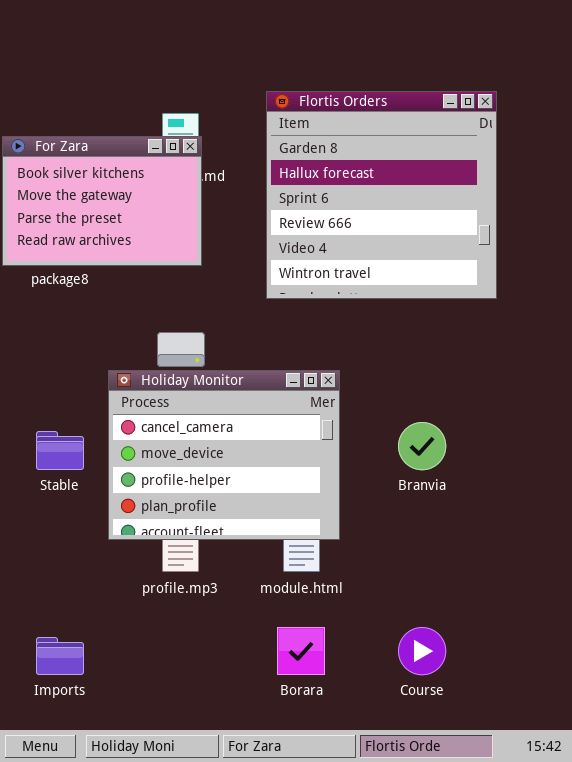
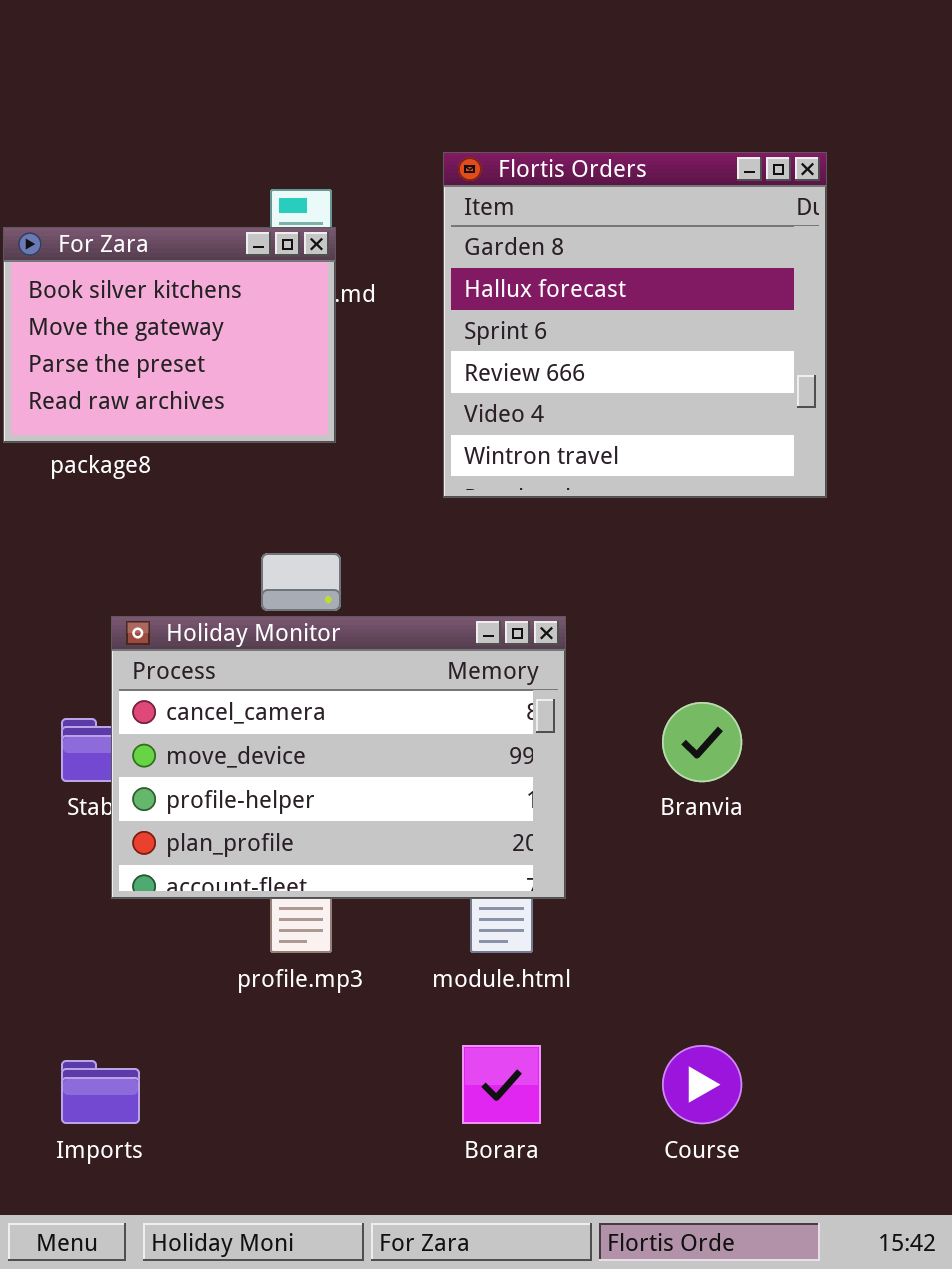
Holiday Monitor: [108,370,340,540] -> [111,616,566,899], resized

